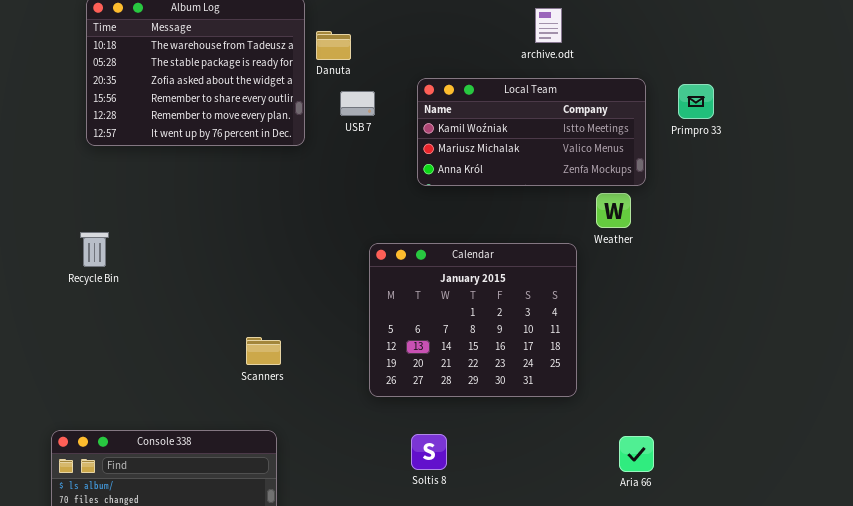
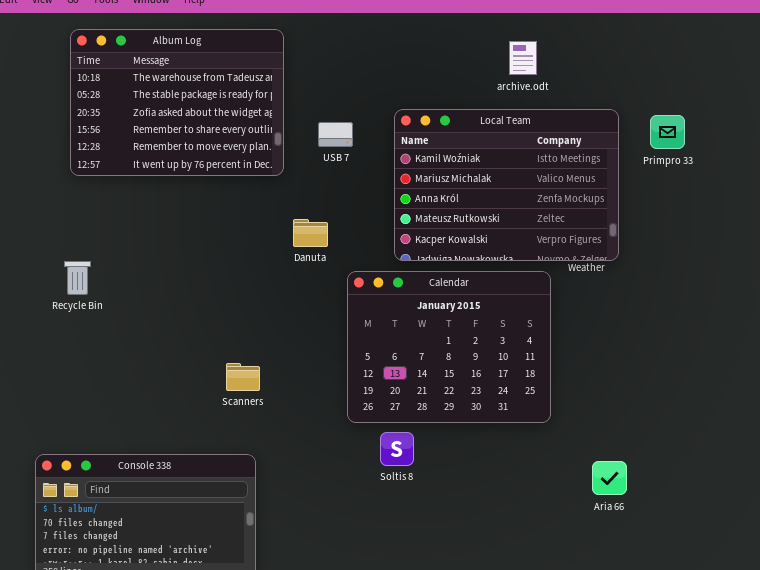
Danuta: [316,31,351,60] -> [293,219,328,247], moved
Local Team: [417,78,646,186] -> [394,109,619,261], resized
Soltis 8: [411,434,447,470] -> [380,432,414,466], moved

